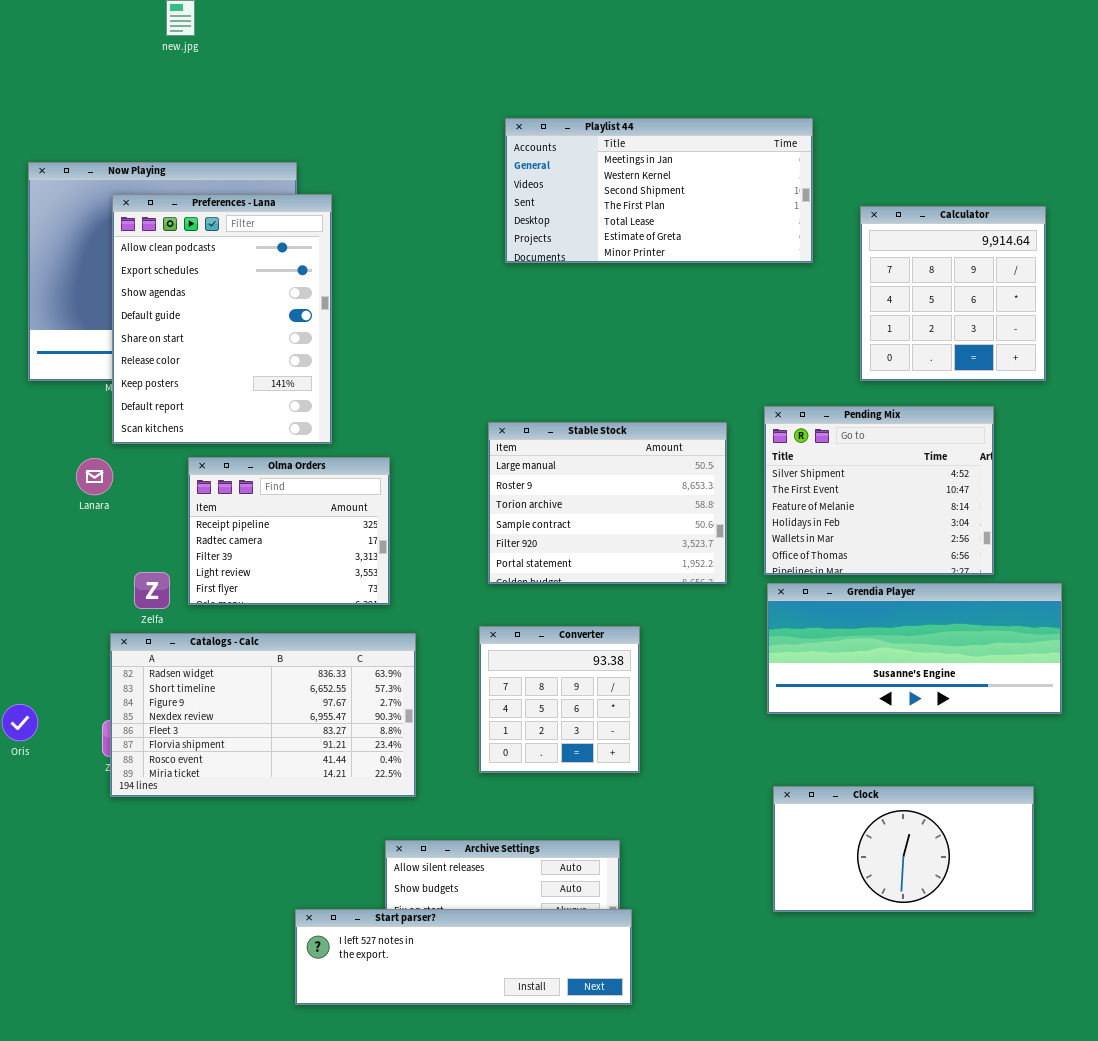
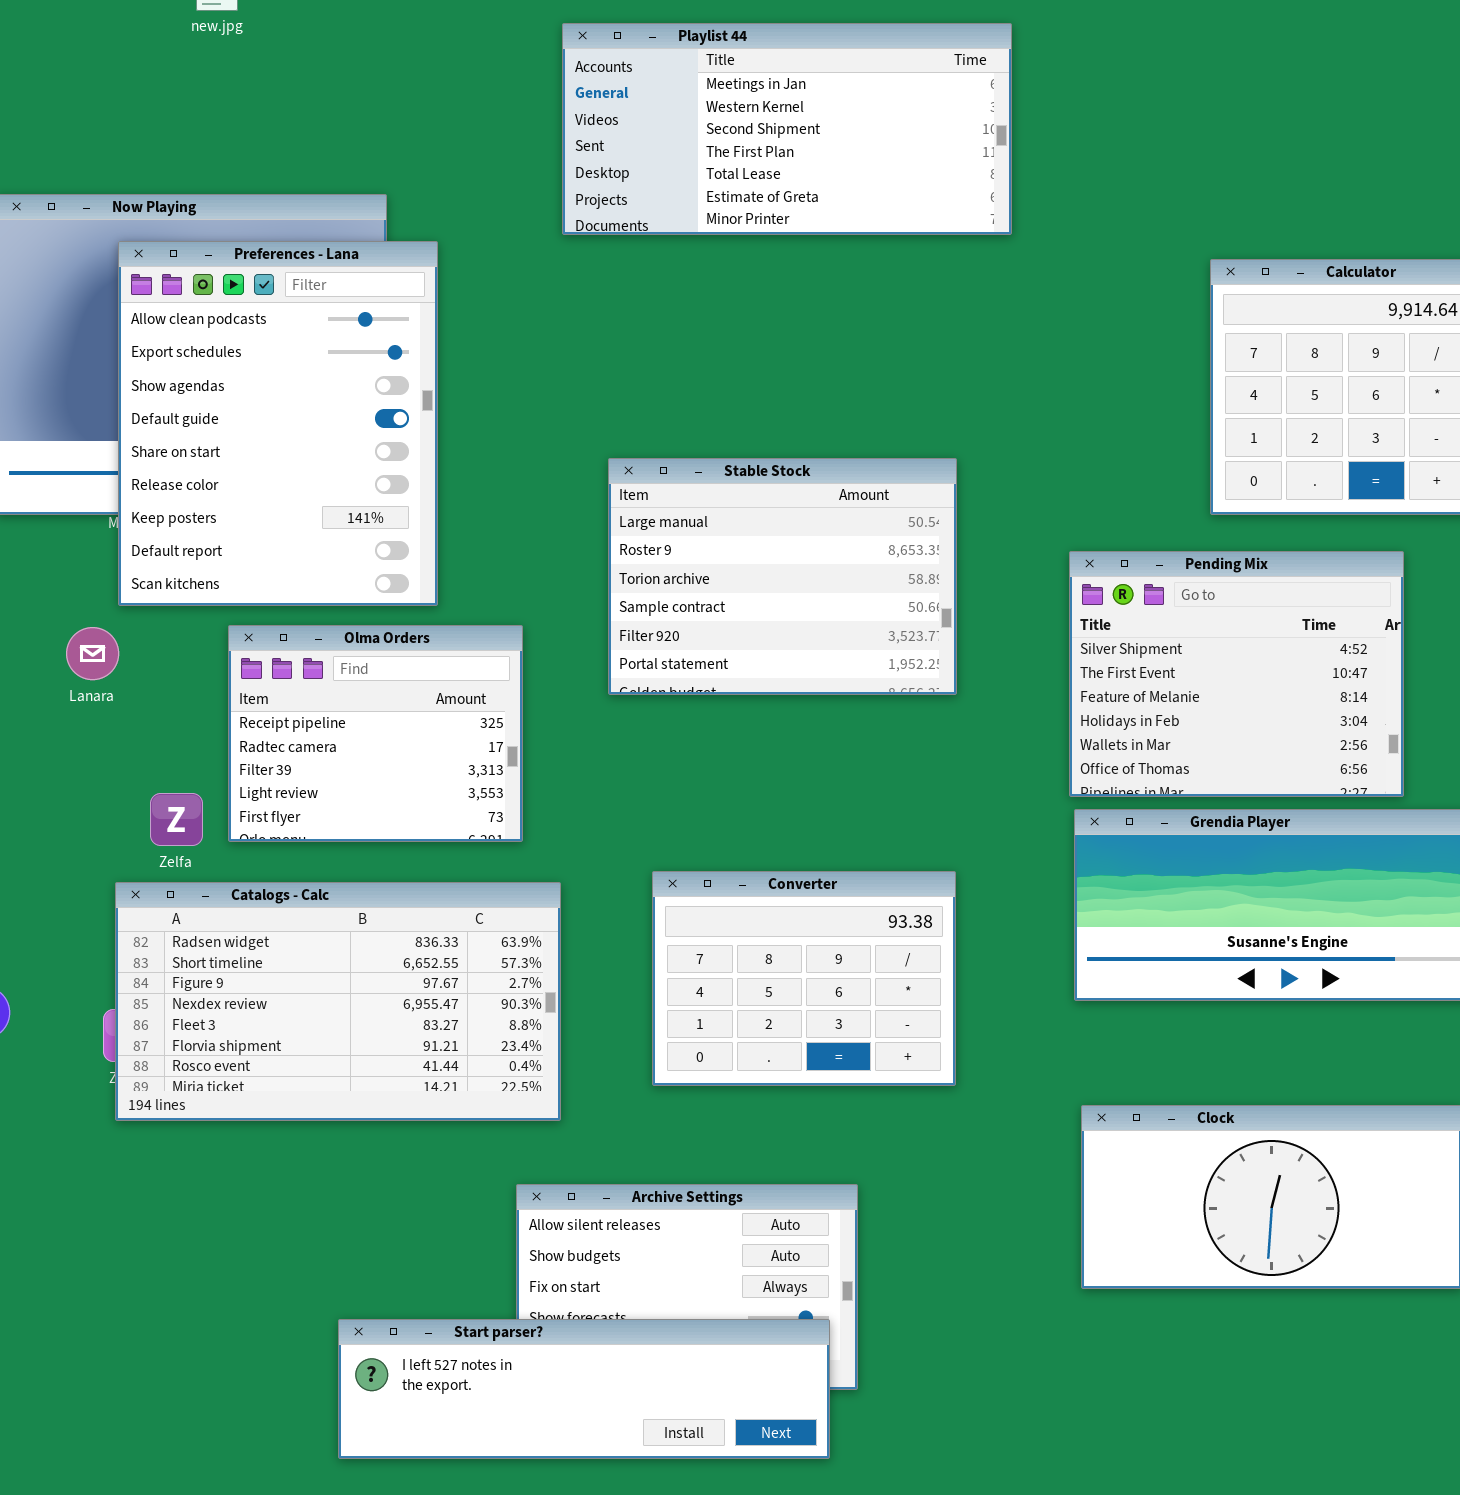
Playlist 44: [505,118,813,263] -> [562,23,1012,235], moved
Stable Stock: [488,422,727,584] -> [608,458,957,695], moved
Converter: [479,626,640,773] -> [652,871,956,1086], resized
Start parser?: [295,909,632,1005] -> [338,1319,830,1459], moved

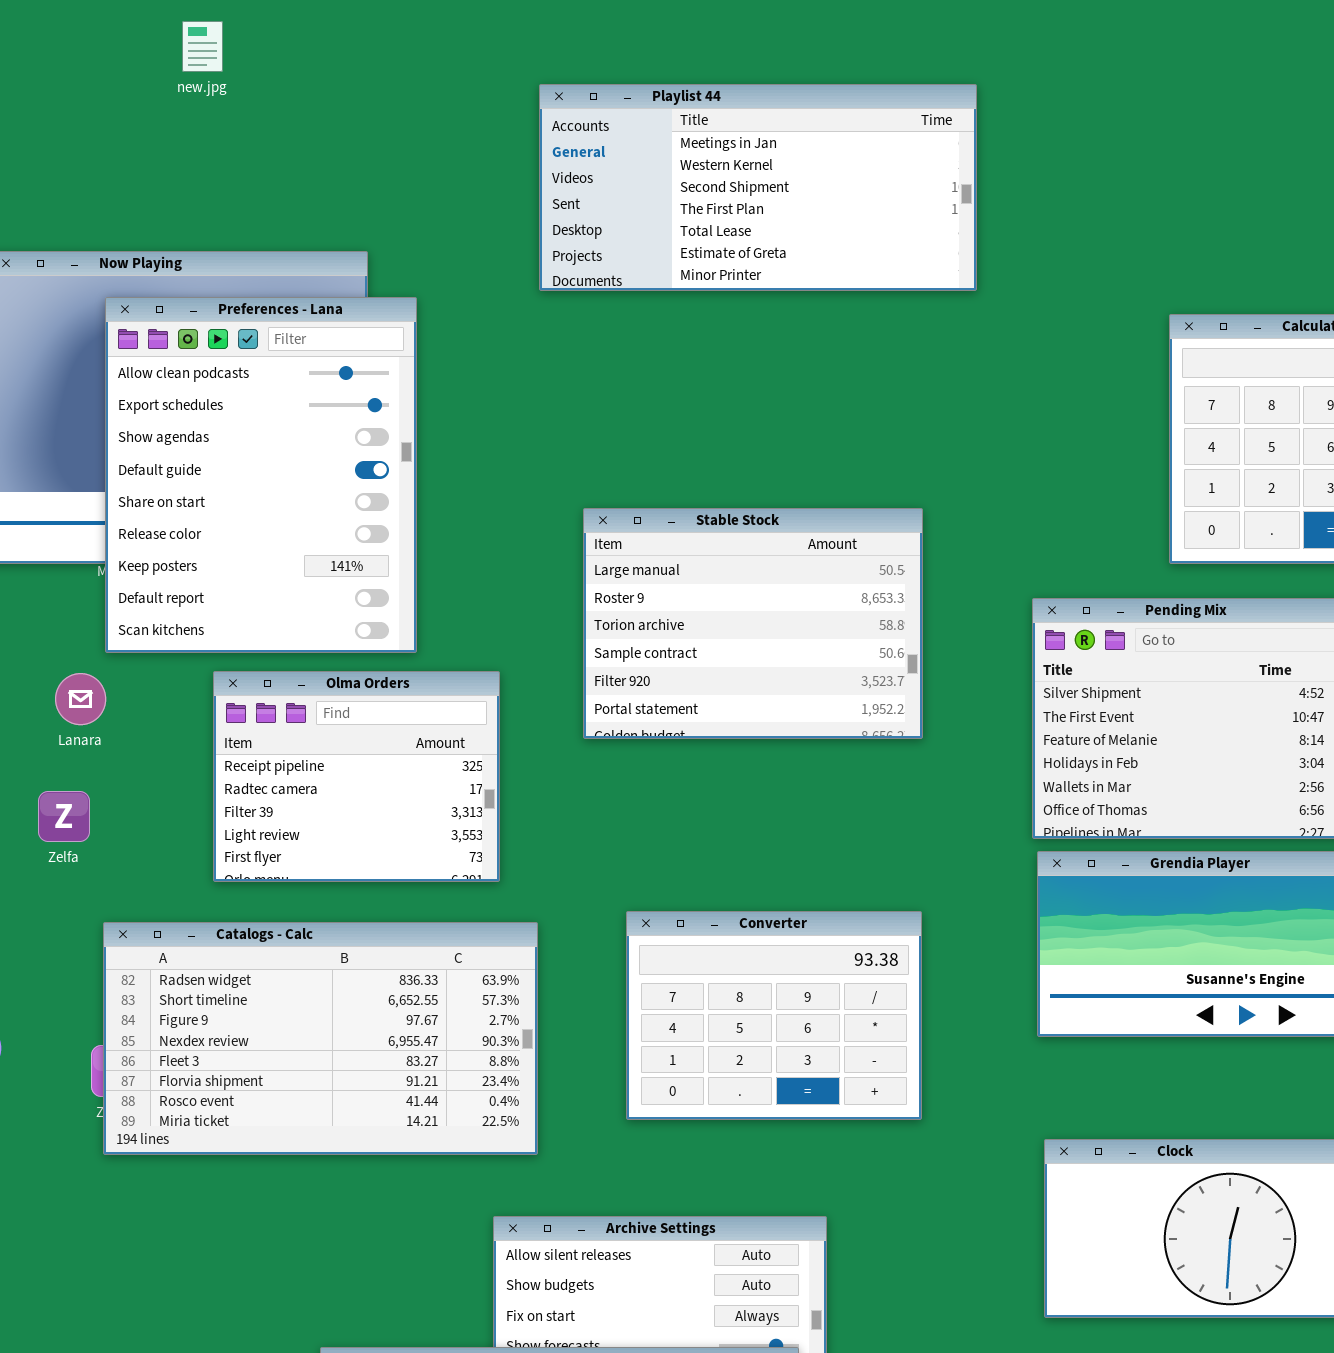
Zelfa: [150,793,203,846] -> [38,791,90,842], moved

